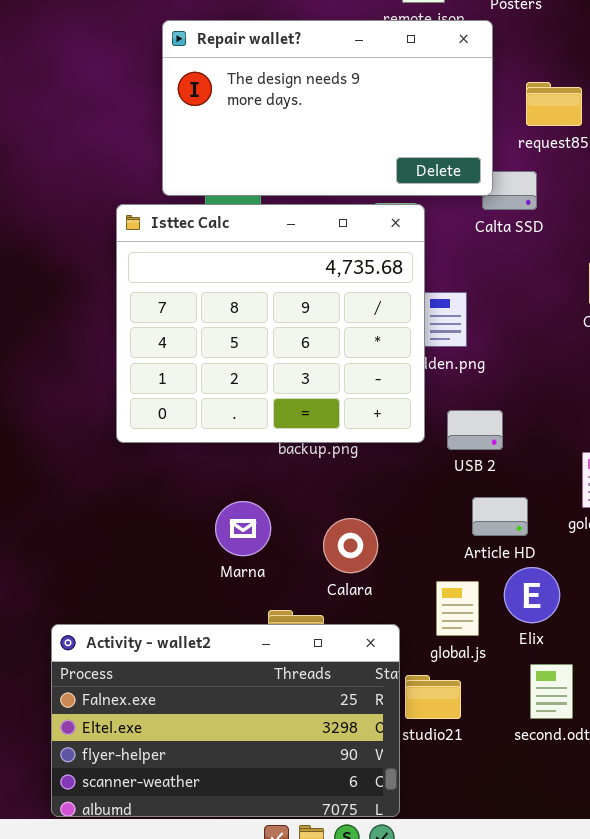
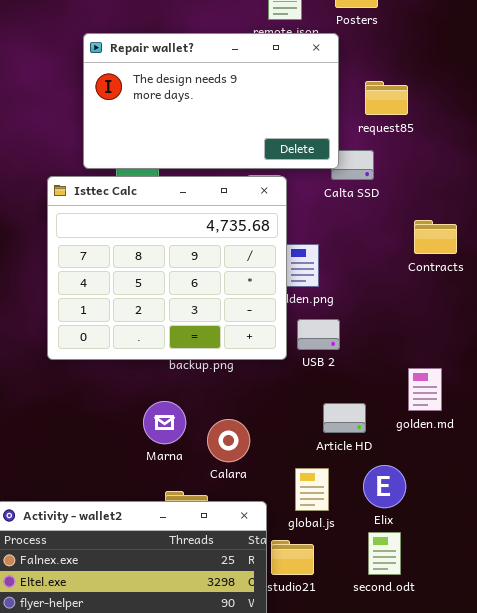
USB 2: [447,410,503,450] -> [297,319,340,350], moved
Marna: [215,501,271,556] -> [143,401,186,444], moved
Elix: [504,567,560,623] -> [363,465,406,508], moved

